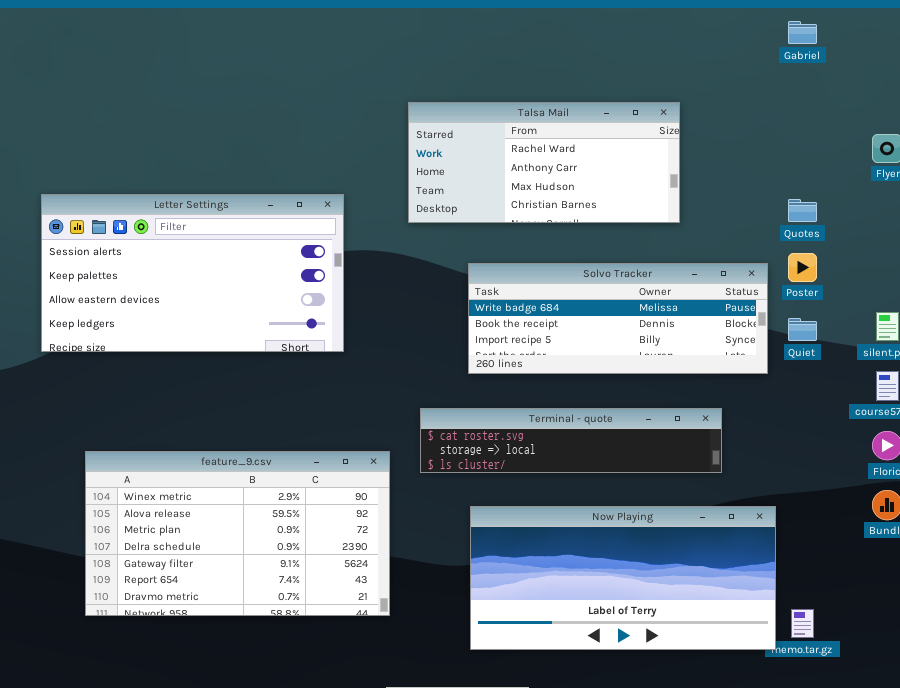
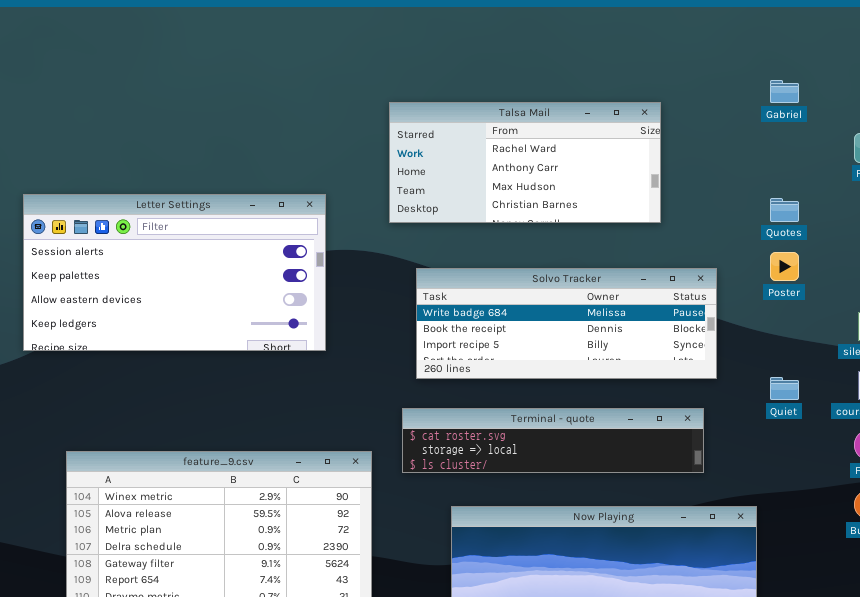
Gabriel: [788,21,817,44] -> [770,80,799,103], moved
Solvo Tracker: [468,263,768,374] -> [416,268,717,379], moved
Quiet: [788,318,817,341] -> [770,377,799,400], moved

